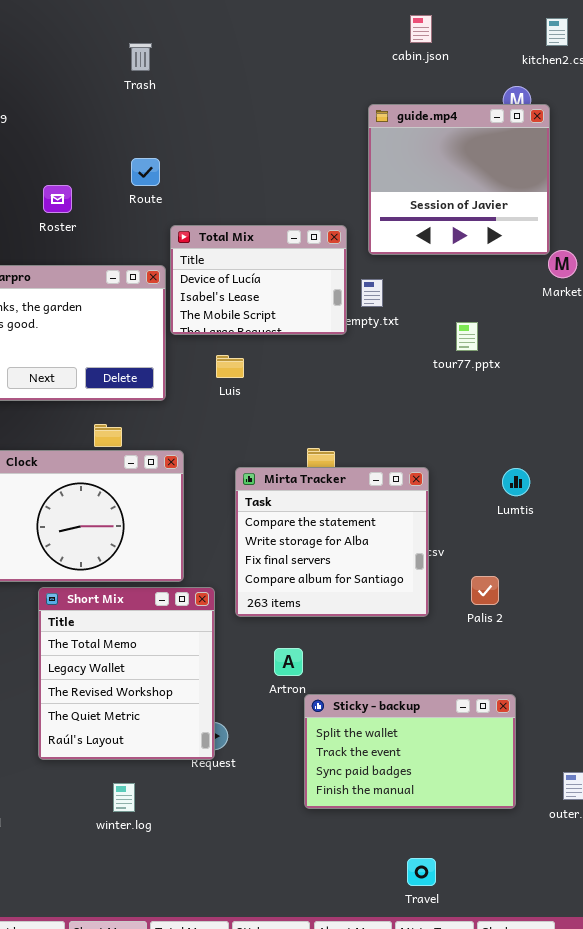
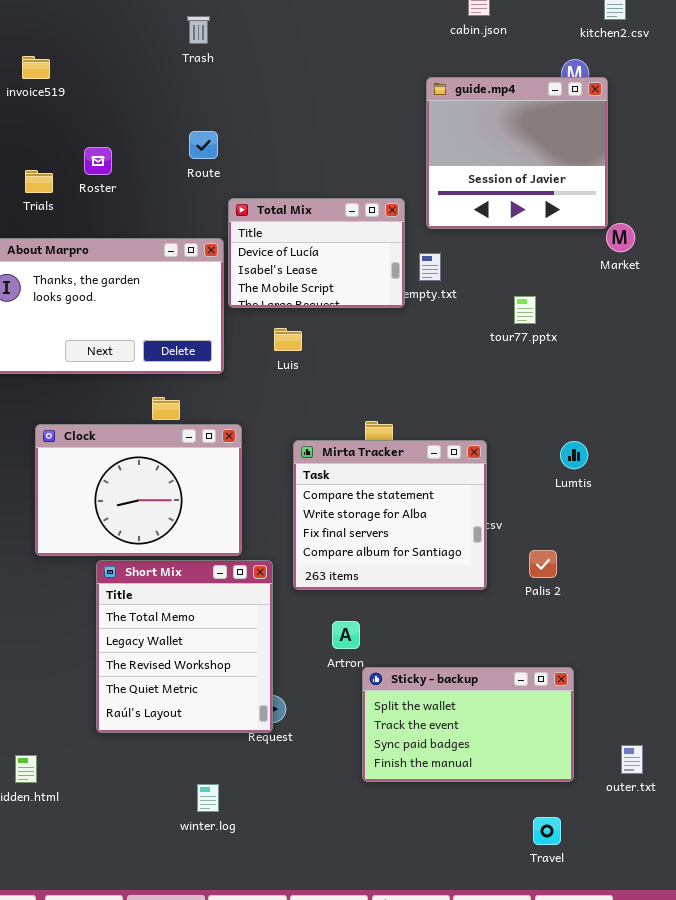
Roster: [43,185,72,213] -> [84,147,112,175], moved
winter.log: [113,783,135,812] -> [197,784,219,812], moved
Travel: [407,858,436,886] -> [533,817,561,845], moved

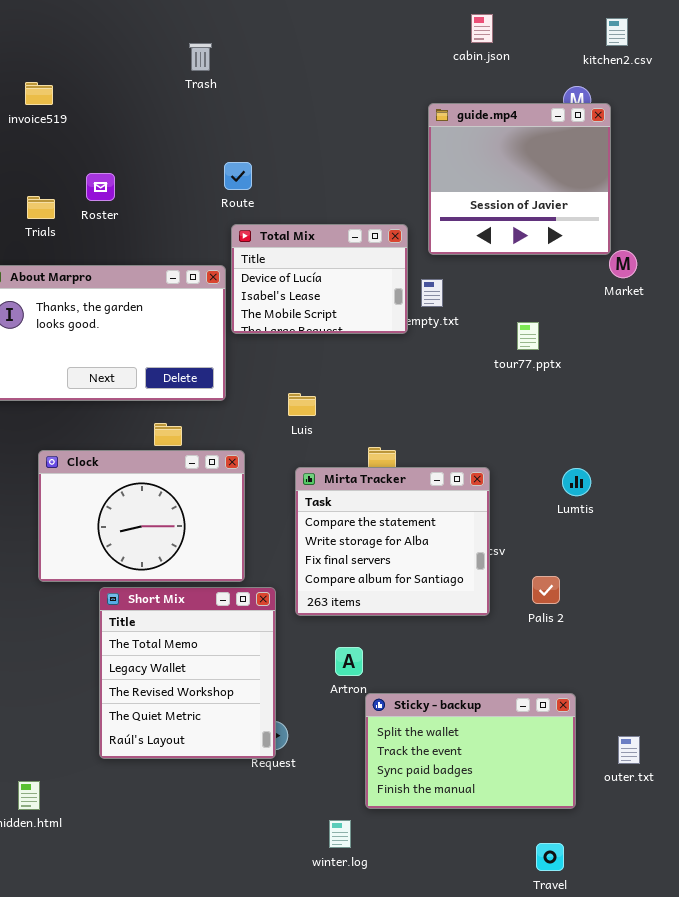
Route: [189,131,218,159] -> [224,162,252,190], moved
Luis: [274,328,302,351] -> [288,393,316,416], moved
outer.txt: [621,745,643,774] -> [618,736,640,764], moved
winter.log: [197,784,219,812] -> [329,820,351,848], moved

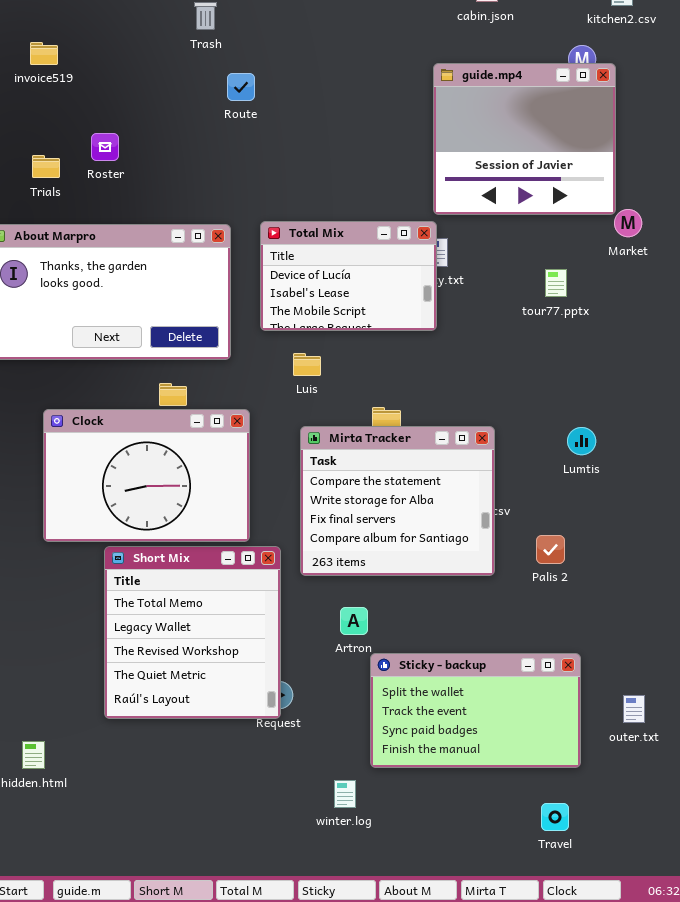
Route: [224,162,252,190] -> [227,73,255,101], moved
Total Mix: [231,224,408,334] -> [260,221,437,331], moved
tour77.pptx: [517,322,539,350] -> [545,269,567,297], moved

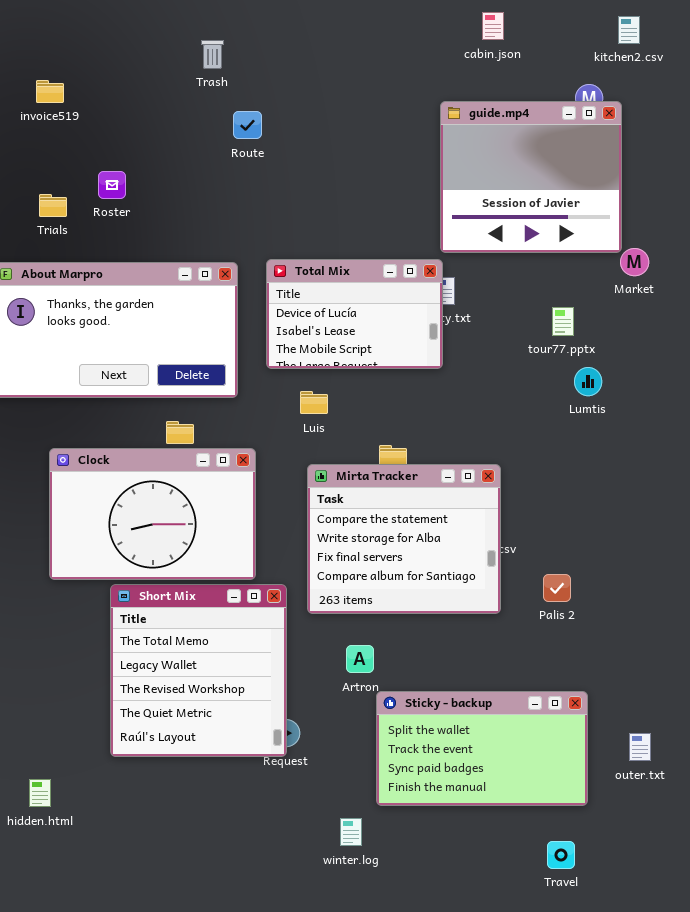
Lumtis: [567,427,596,455] -> [574,367,602,396], moved

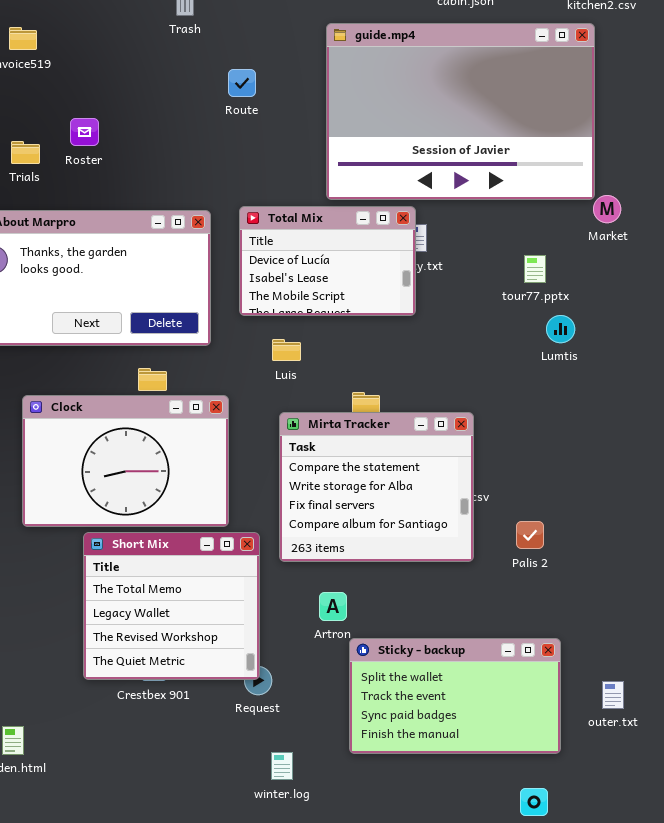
guide.mp4: [440,101,622,253] -> [326,23,595,200], resized
Route: [233,111,262,139] -> [228,69,256,97], moved
Short Mix: [110,584,287,757] -> [83,532,260,680], resized
winter.log: [340,818,362,846] -> [271,752,293,780], moved

